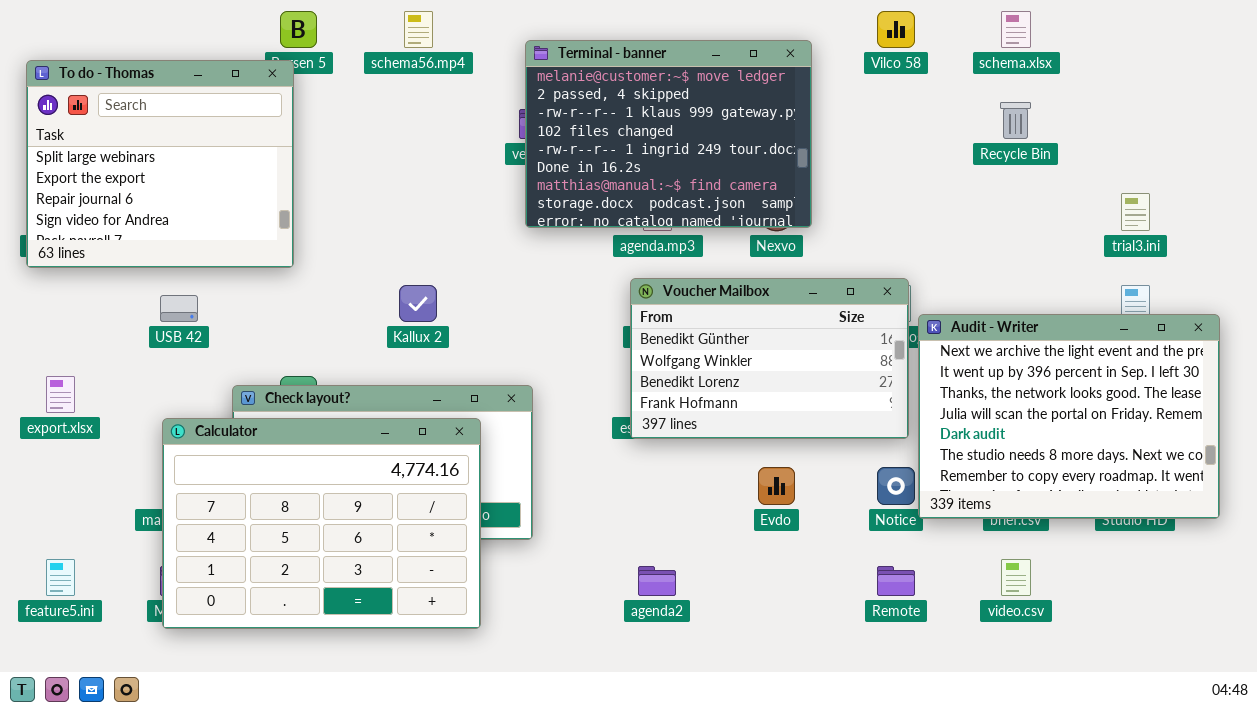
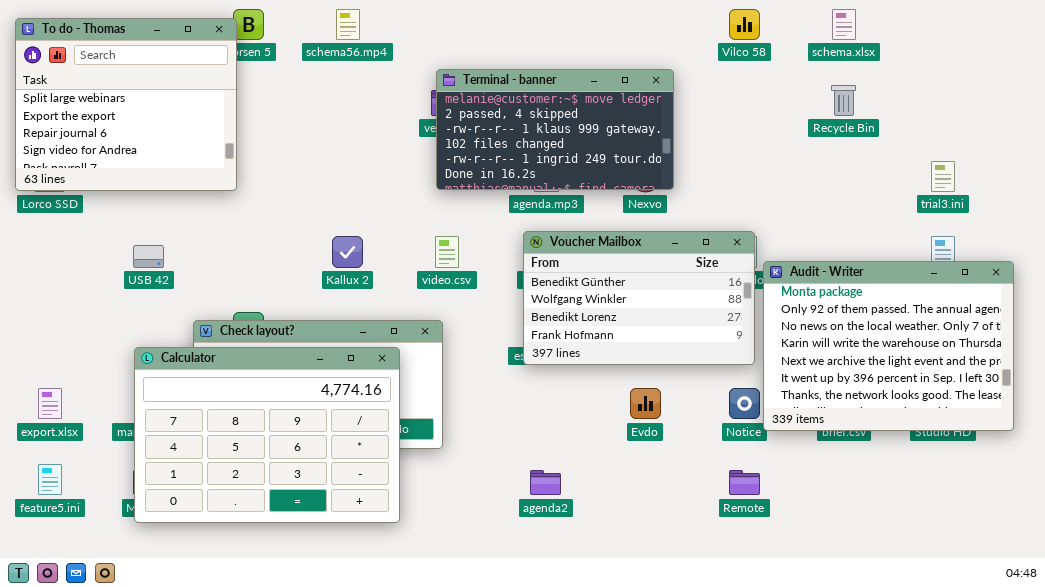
Terminal - banner: [525,40,812,228] -> [436,69,674,190], resized
To do - Thomas: [26,60,294,268] -> [15,18,237,191], moved
Audit - Writer: [918,314,1220,519] -> [763,261,1014,431], scrolled up 4 rows
export.xlsx: [46,376,75,413] -> [38,388,62,419], moved
video.csv: [1001,559,1031,596] -> [435,236,459,268], moved

